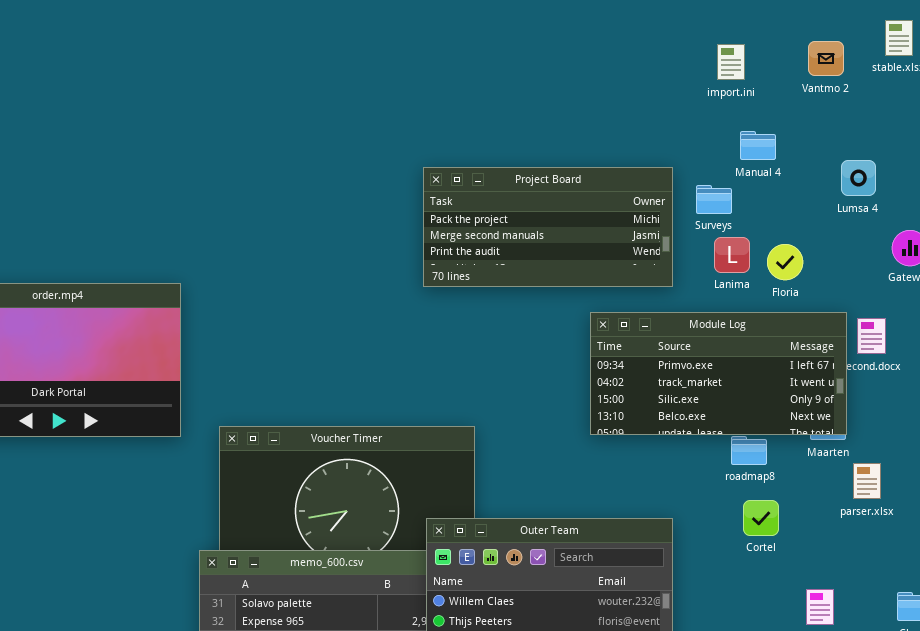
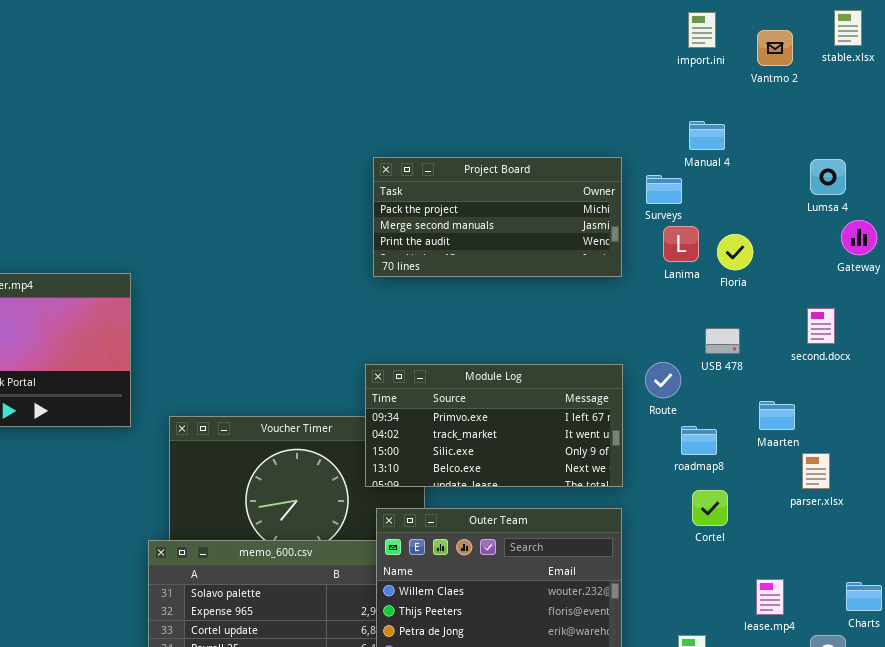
import.ini: [717,44,745,80] -> [688,12,716,48], moved
Lumsa 4: [841,160,876,196] -> [810,159,846,195], moved
Module Log: [590,312,847,435] -> [365,364,623,487], moved

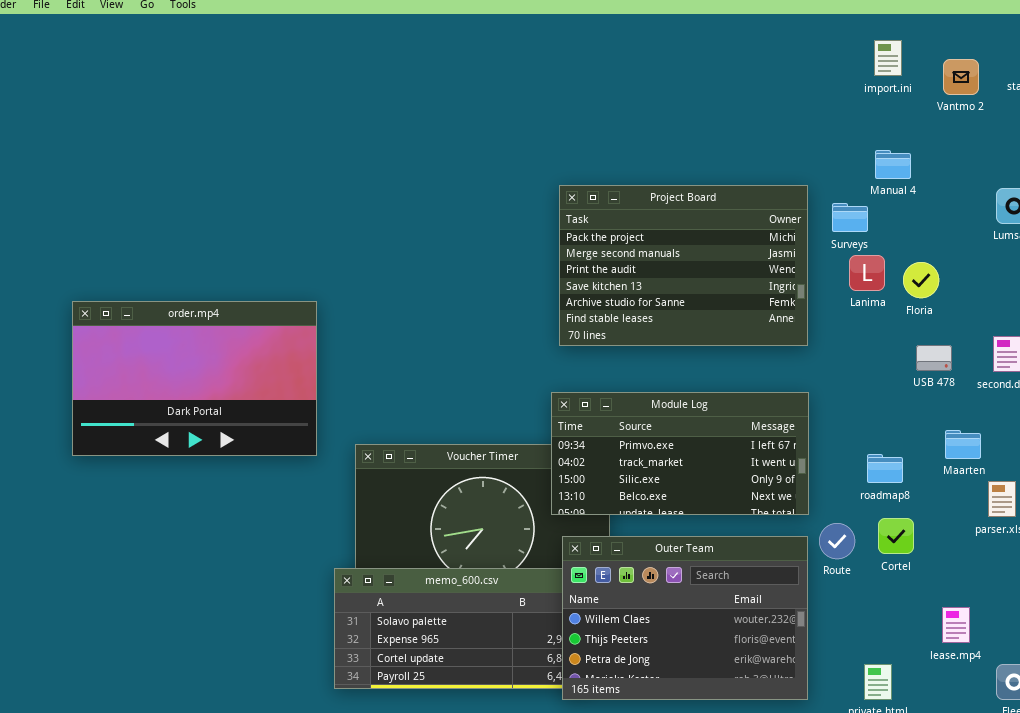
Project Board: [373,157,622,277] -> [559,185,808,346], resized
USB 478: [705,328,740,354] -> [916,345,952,371], moved
Route: [645,362,681,398] -> [819,523,855,559], moved

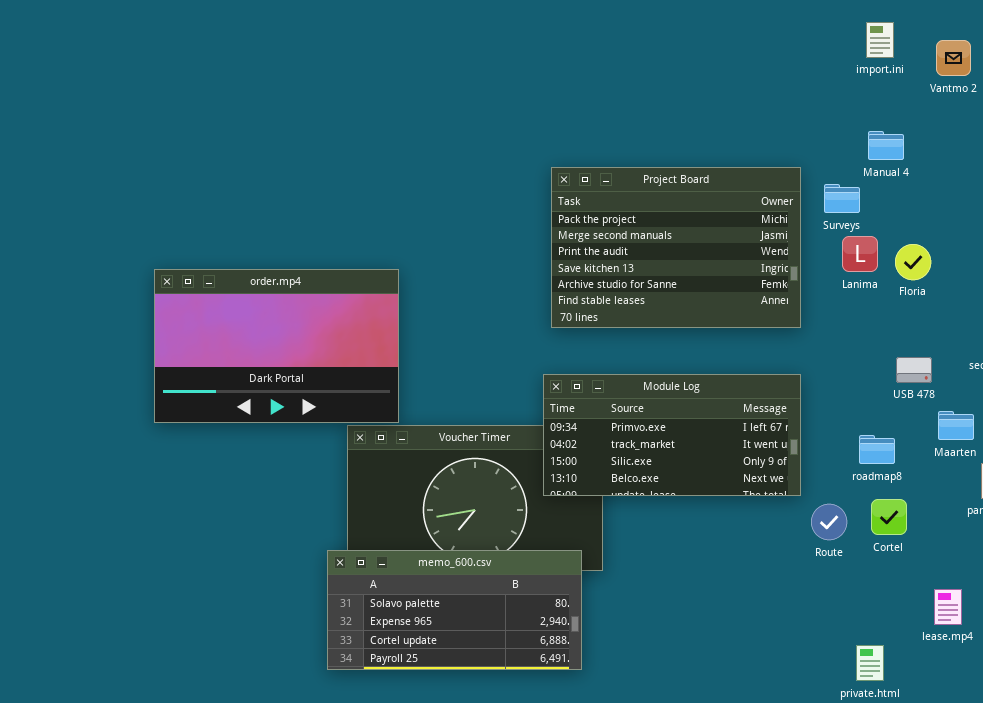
order.mp4: [72,301,317,456] -> [154,269,399,423], moved
USB 478: [916,345,952,371] -> [896,357,932,383], moved
Outer Team: [562,536,808,700] -> none, closed

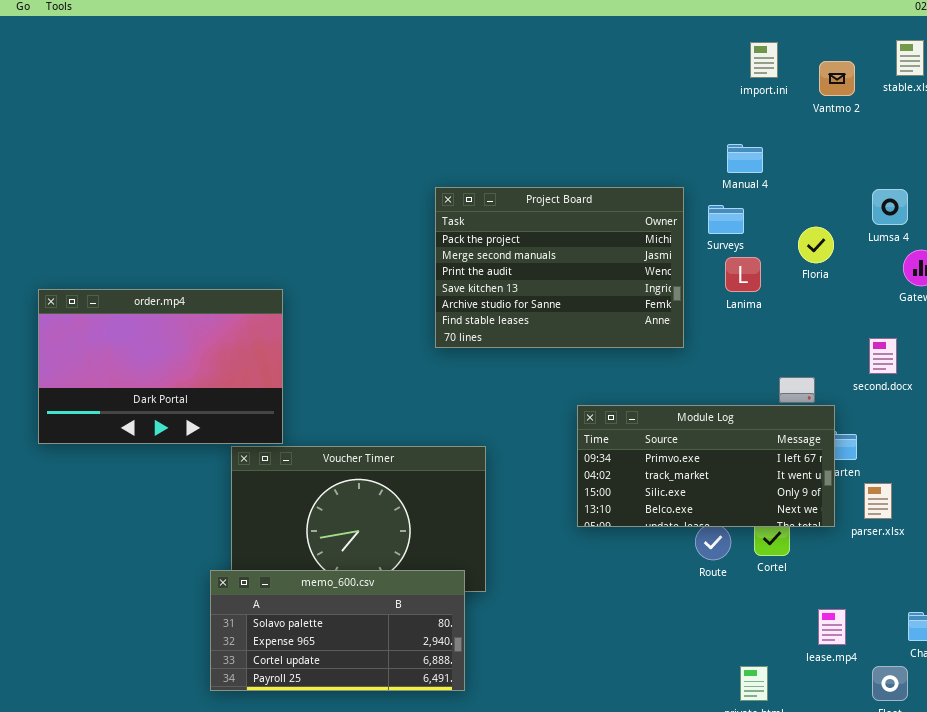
Manual 4: [868,131,904,160] -> [727,144,763,173], moved
Floria: [895,244,931,280] -> [798,227,834,263], moved
Module Log: [543,374,801,496] -> [577,405,835,527], moved

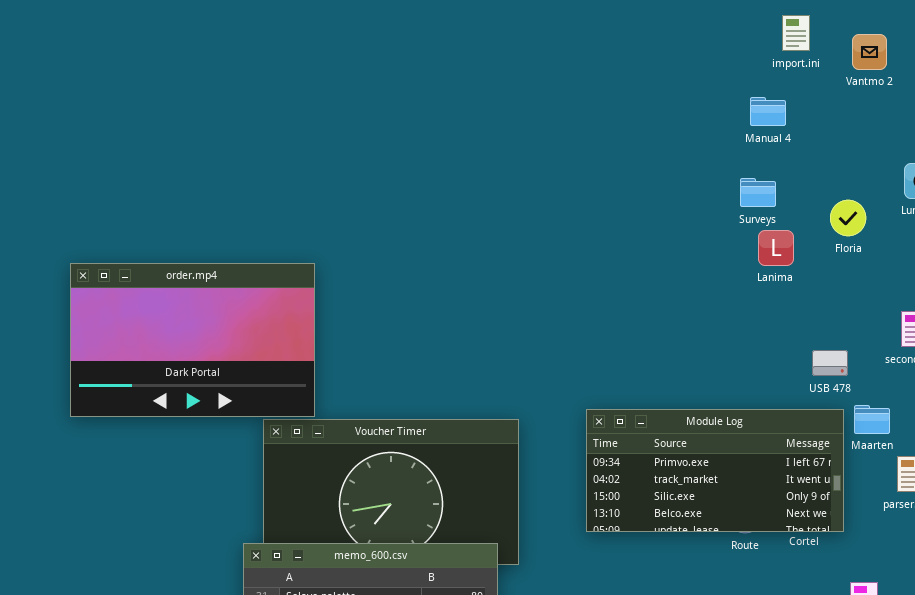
Manual 4: [727,144,763,173] -> [750,97,786,126], moved
Project Board: [435,187,684,348] -> none, closed
Module Log: [577,405,835,527] -> [586,409,844,532], moved

